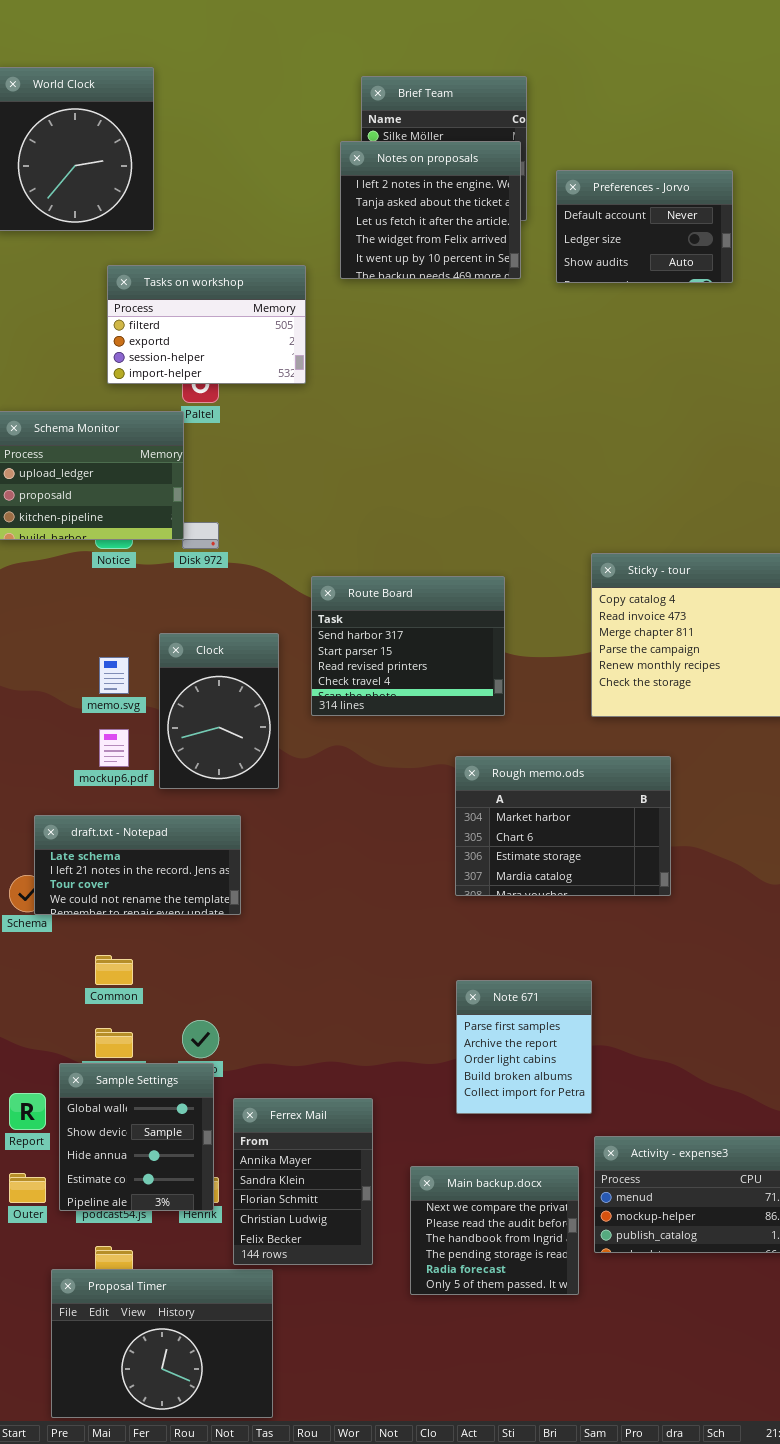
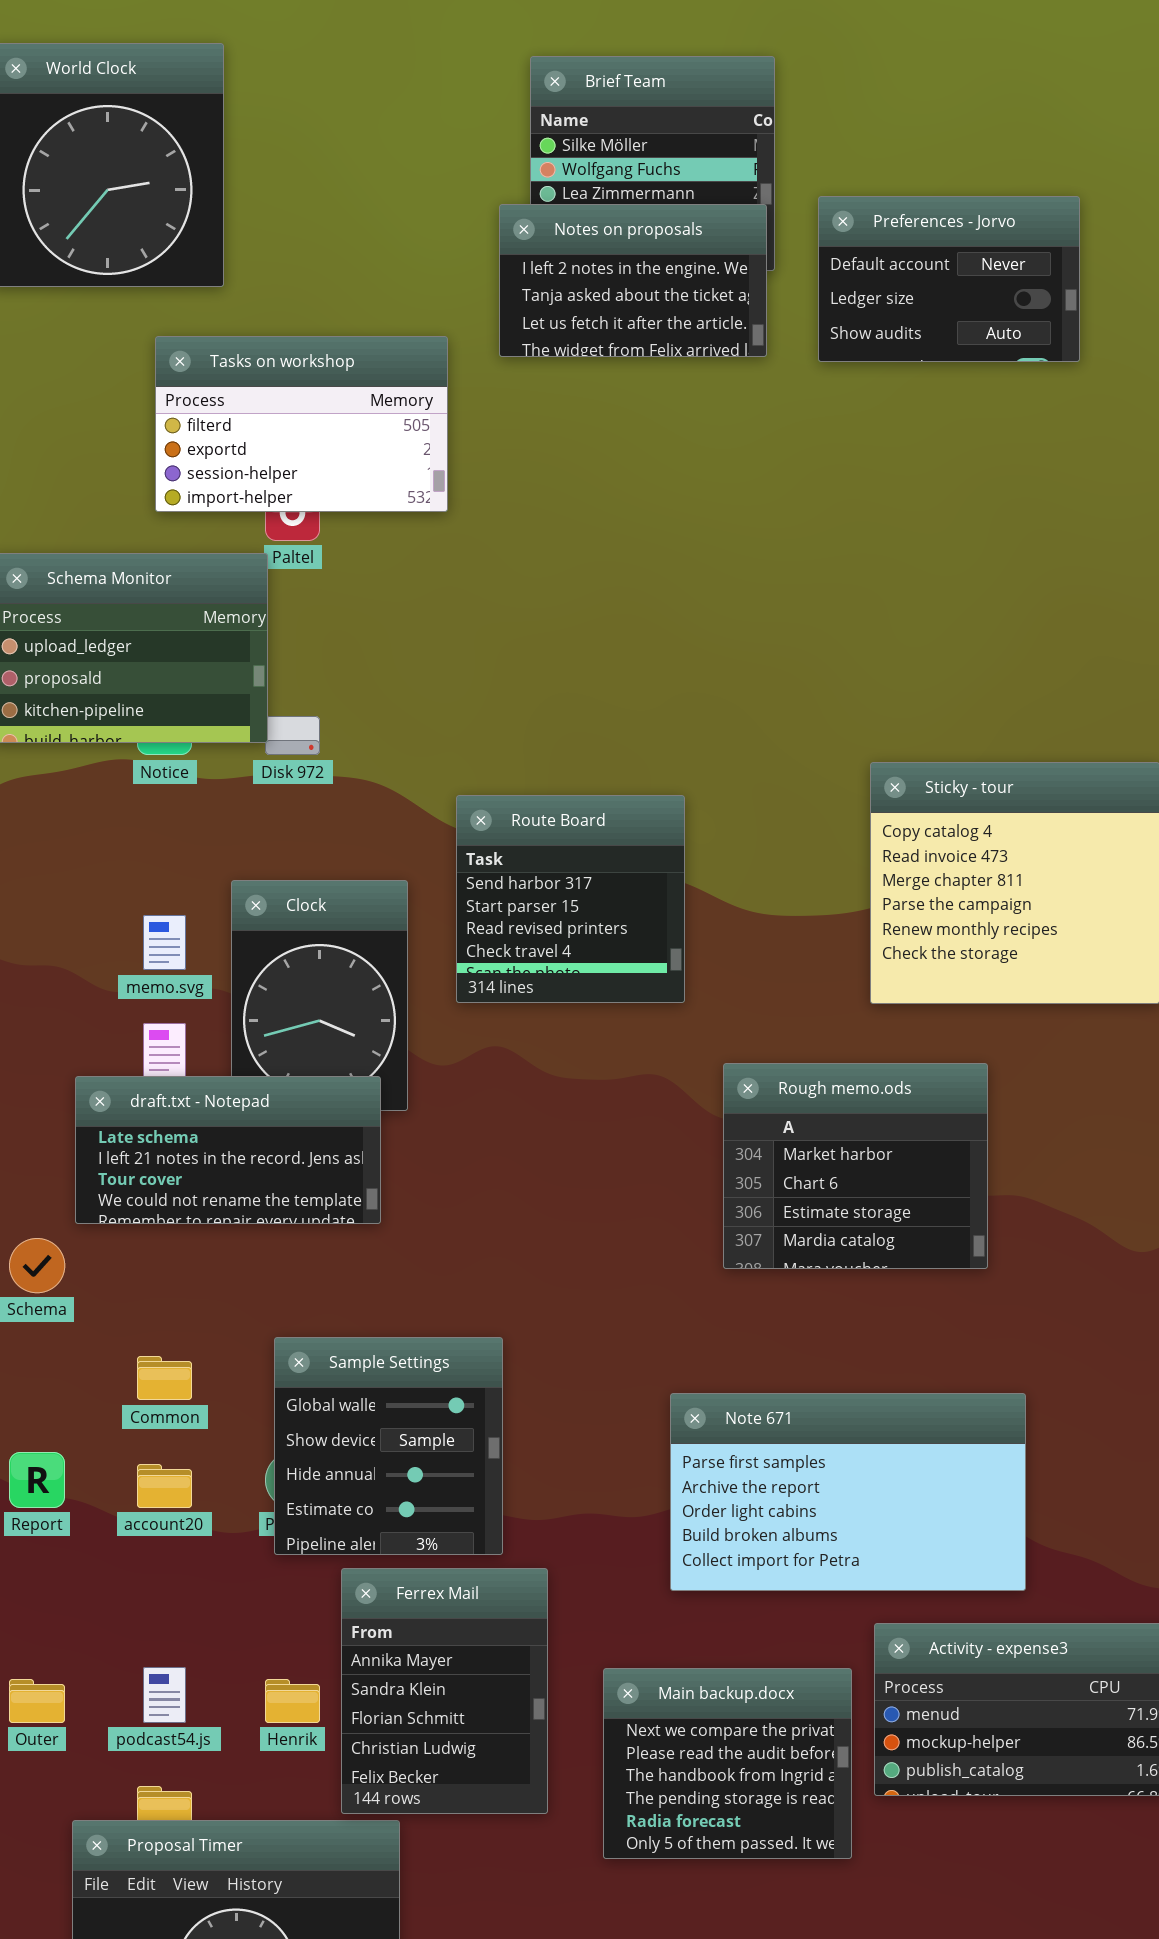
Notes on proposals: [340,141,521,279] -> [499,204,767,357], resized
Route Board: [311,576,505,716] -> [456,795,685,1003], resized
Rough memo.ods: [455,756,671,896] -> [723,1063,988,1269], resized
draft.txt - Notepad: [34,815,241,915] -> [75,1076,381,1224], moved
Note 671: [456,980,592,1114] -> [670,1393,1026,1591], resized
Sample Settings: [59,1063,214,1211] -> [274,1337,503,1555], moved
Report: [9,1093,46,1130] -> [9,1452,65,1508], moved

